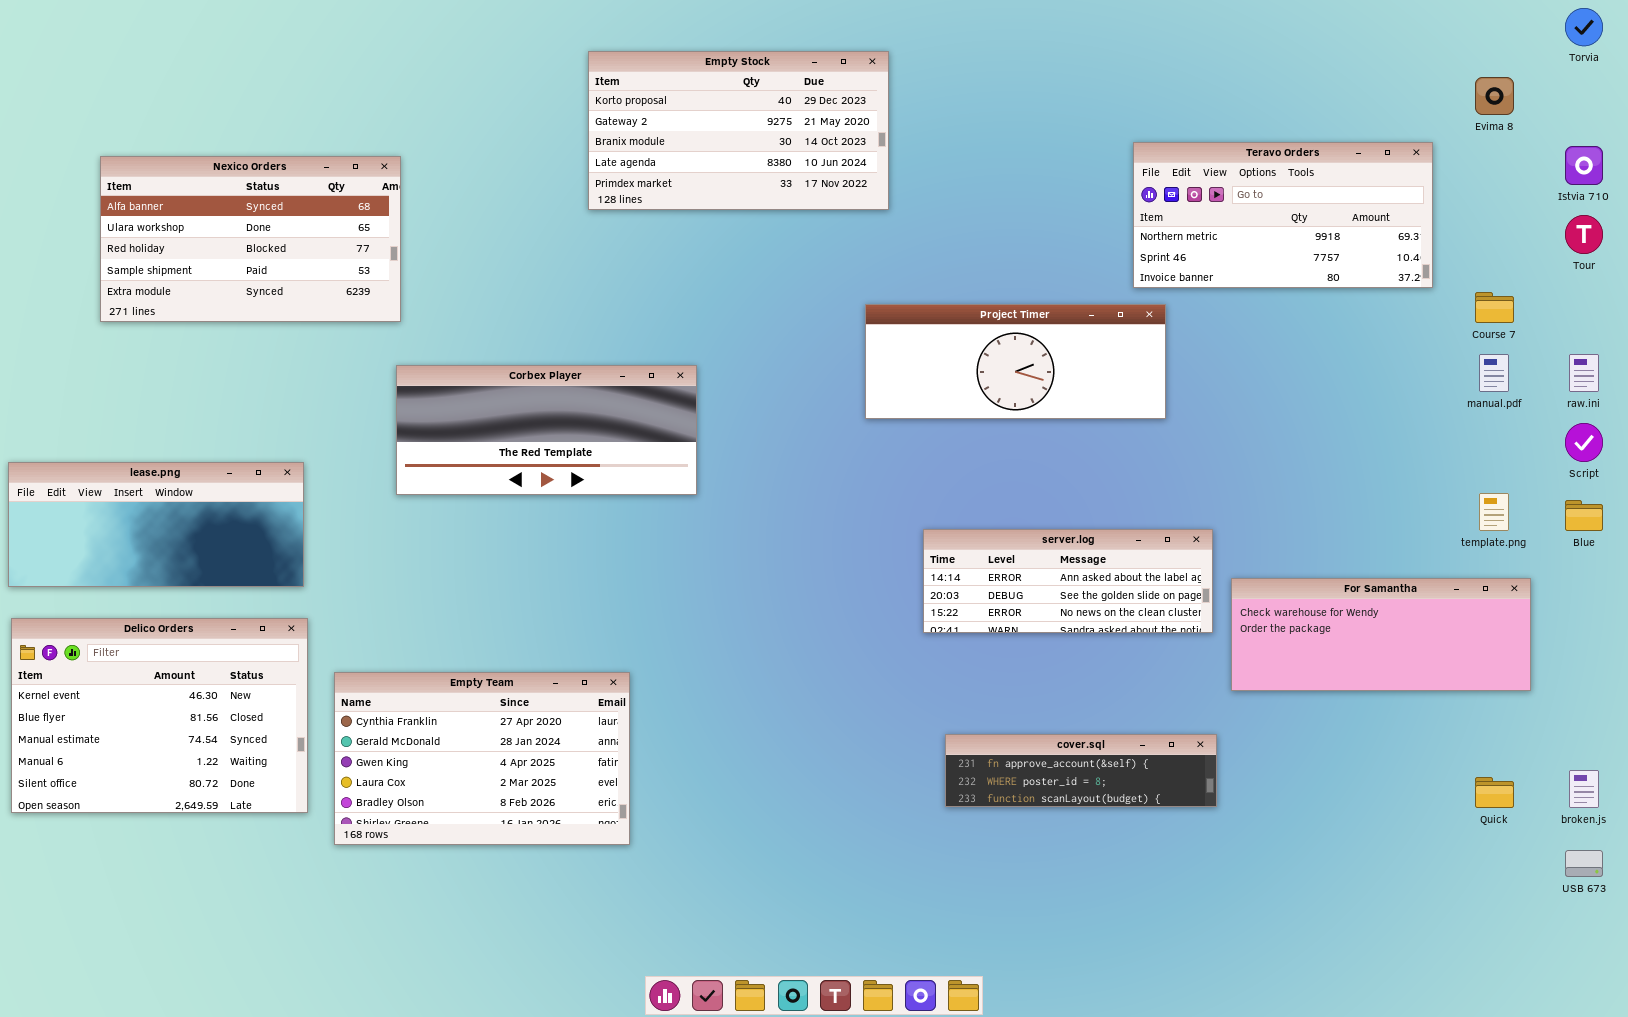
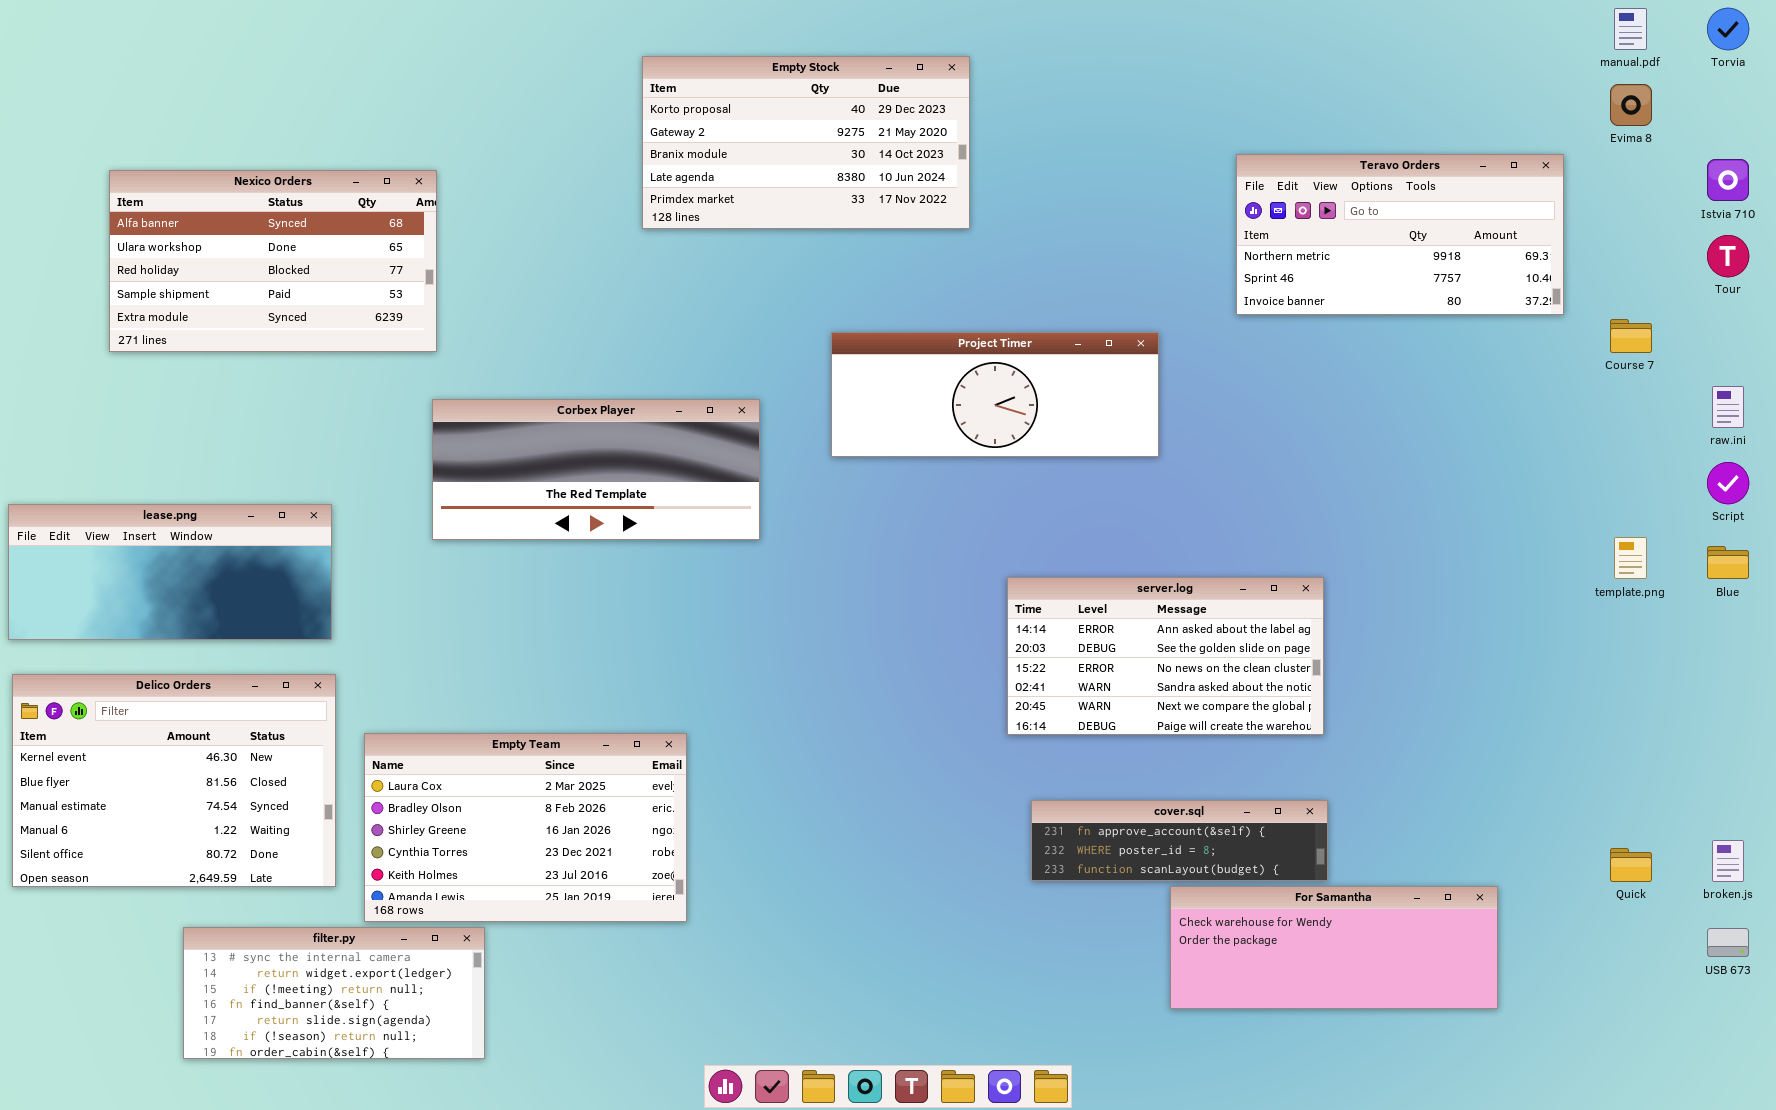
Project Timer: [865,304,1166,419] -> [831,332,1159,457], moved
manual.pdf: [1479,354,1509,392] -> [1614,8,1647,50], moved
server.log: [923,529,1213,633] -> [1007,577,1324,735], resized
For Samantha: [1231,578,1531,691] -> [1170,886,1498,1009], moved
Empty Team: [334,672,630,845] -> [364,733,687,922], scrolled down 3 rows
filter.py: none -> [183,927,485,1059], opened

